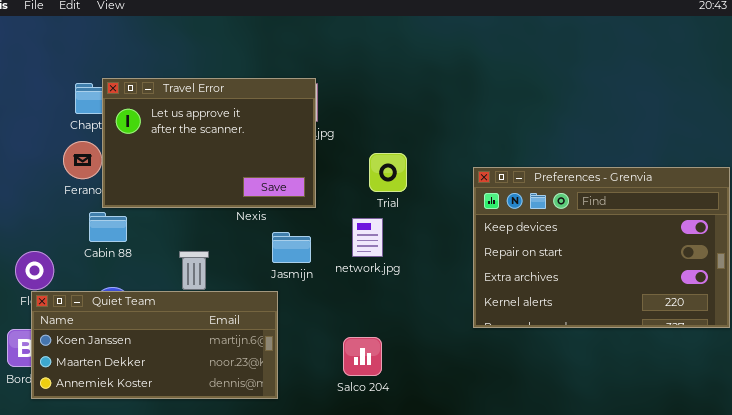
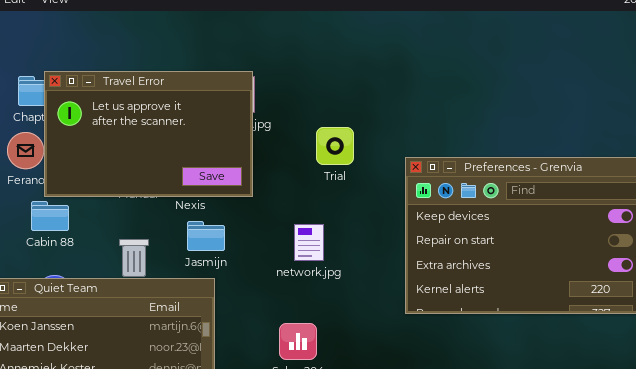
Trial: [369,153,407,192] -> [316,127,354,165], moved
network.jpg: [352,218,383,257] -> [294,224,324,261], moved
Jasmijn: [272,232,311,263] -> [187,221,225,251], moved

